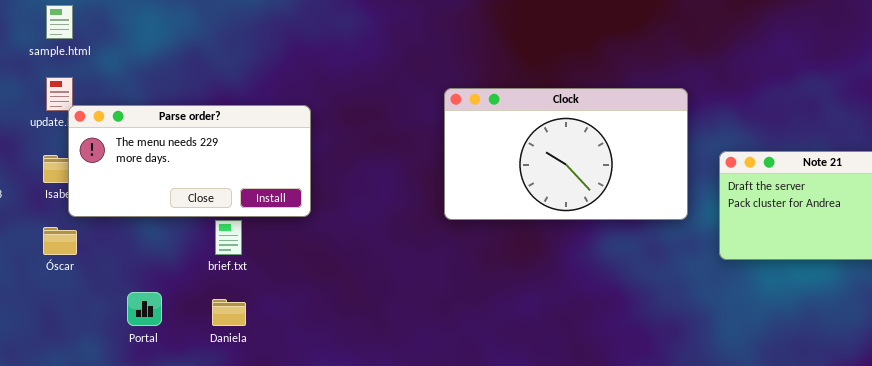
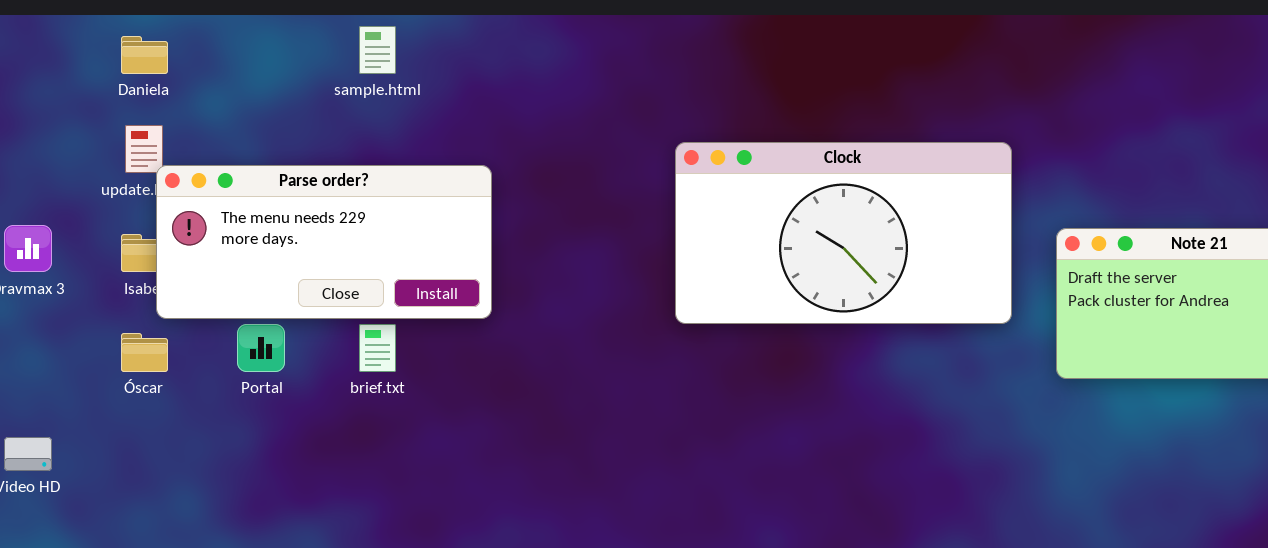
sample.html: [46,5,73,39] -> [359,26,396,74], moved
Portal: [127,292,162,326] -> [237,324,285,372], moved
Daniela: [212,299,246,326] -> [121,36,168,74], moved

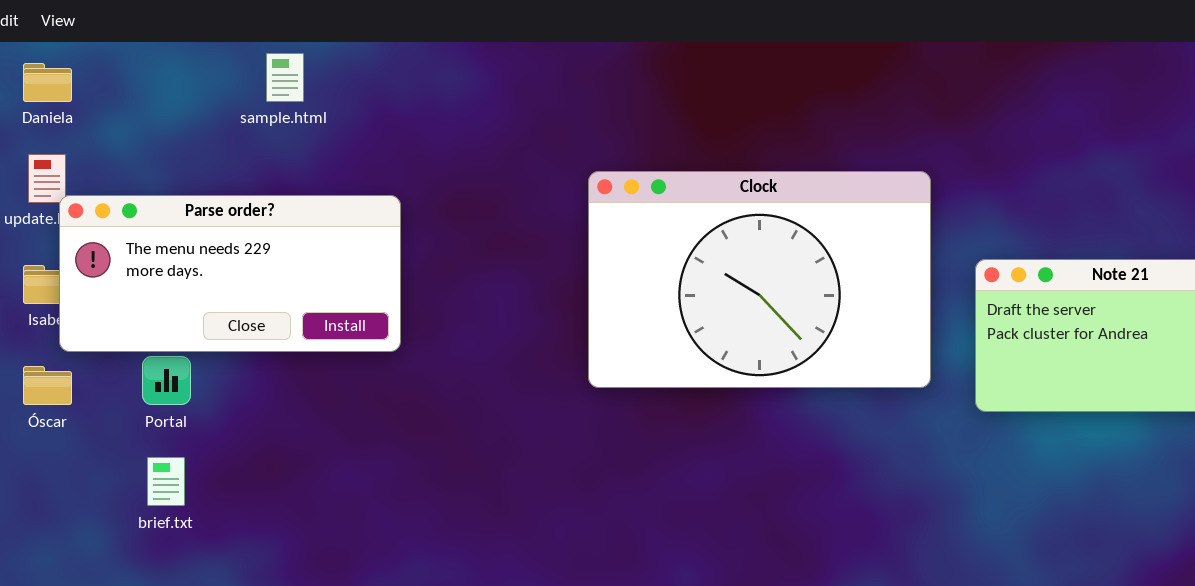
Clock: [675,142,1012,324] -> [588,171,931,388], resized
brief.txt: [359,324,396,372] -> [147,457,185,506], moved

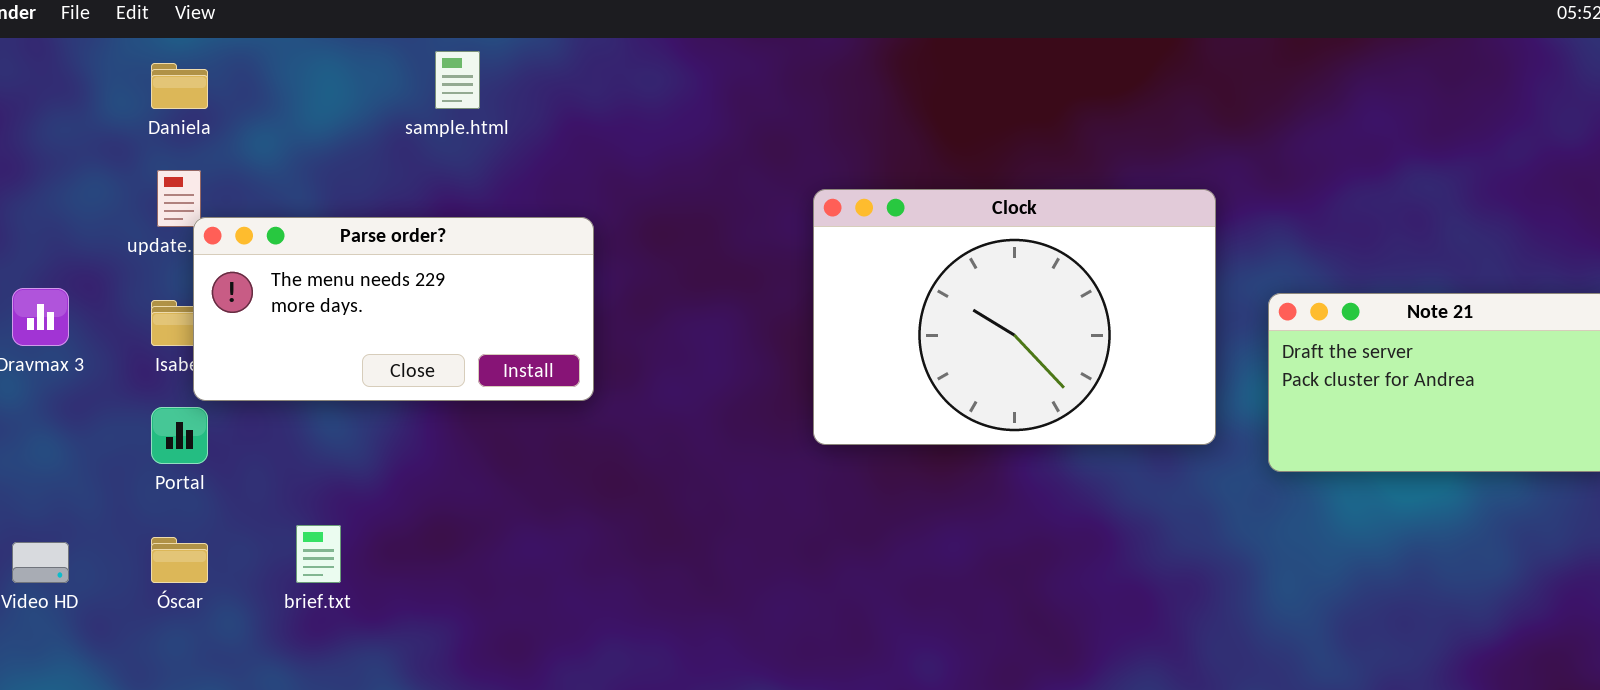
Portal: [142,356,191,405] -> [151,407,208,464], moved
Óscar: [23,366,72,405] -> [151,537,208,583], moved

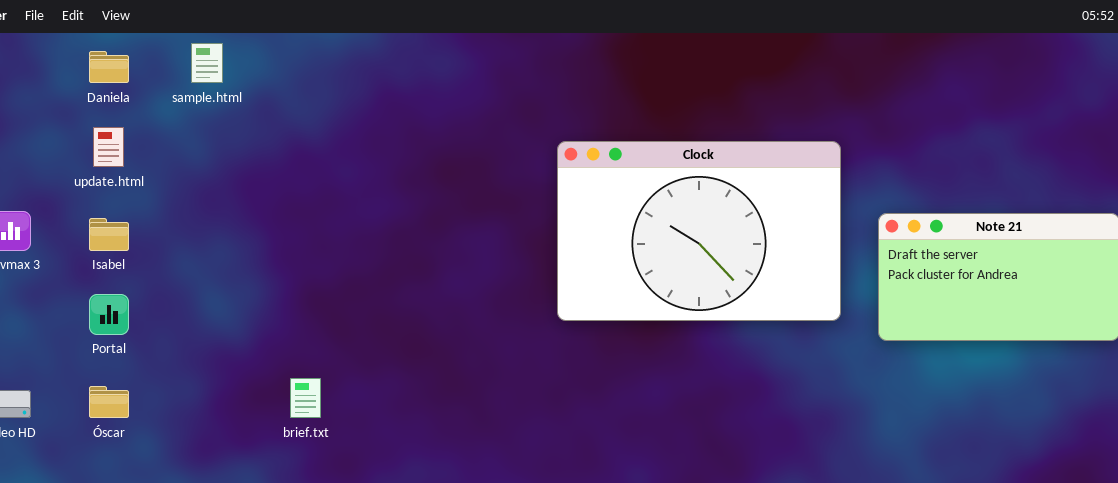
sample.html: [435,51,480,109] -> [191,43,223,83], moved
Parse order?: [193,217,594,401] -> none, closed
brief.txt: [296,525,341,583] -> [290,378,321,418], moved

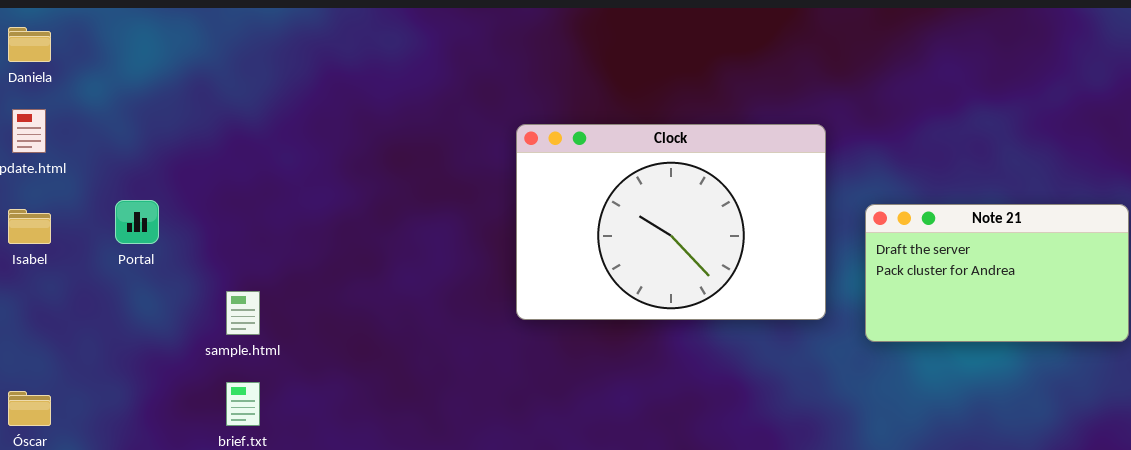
sample.html: [191,43,223,83] -> [226,291,260,335], moved
Portal: [89,294,129,335] -> [115,200,159,244], moved

